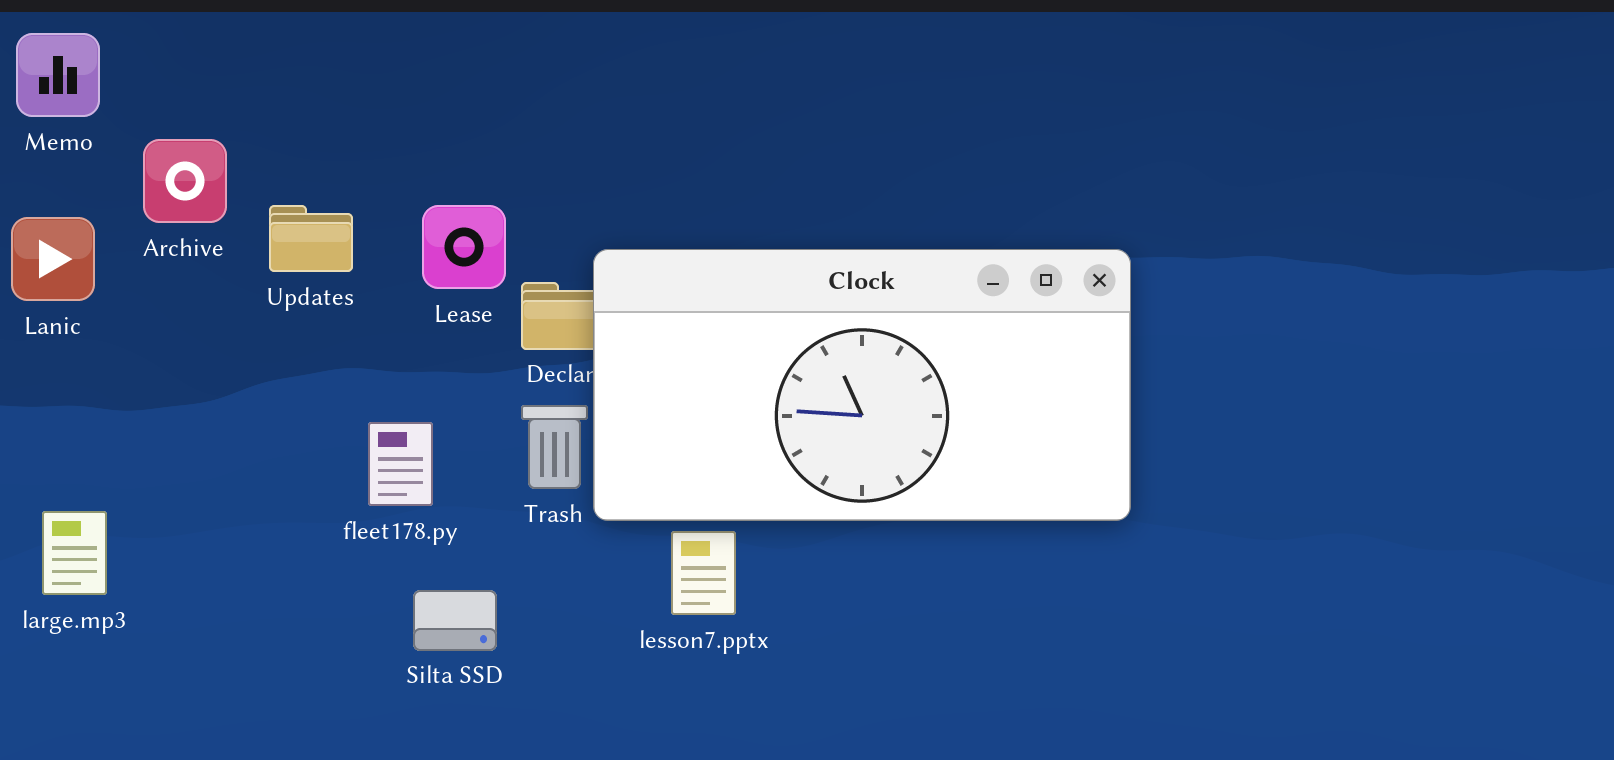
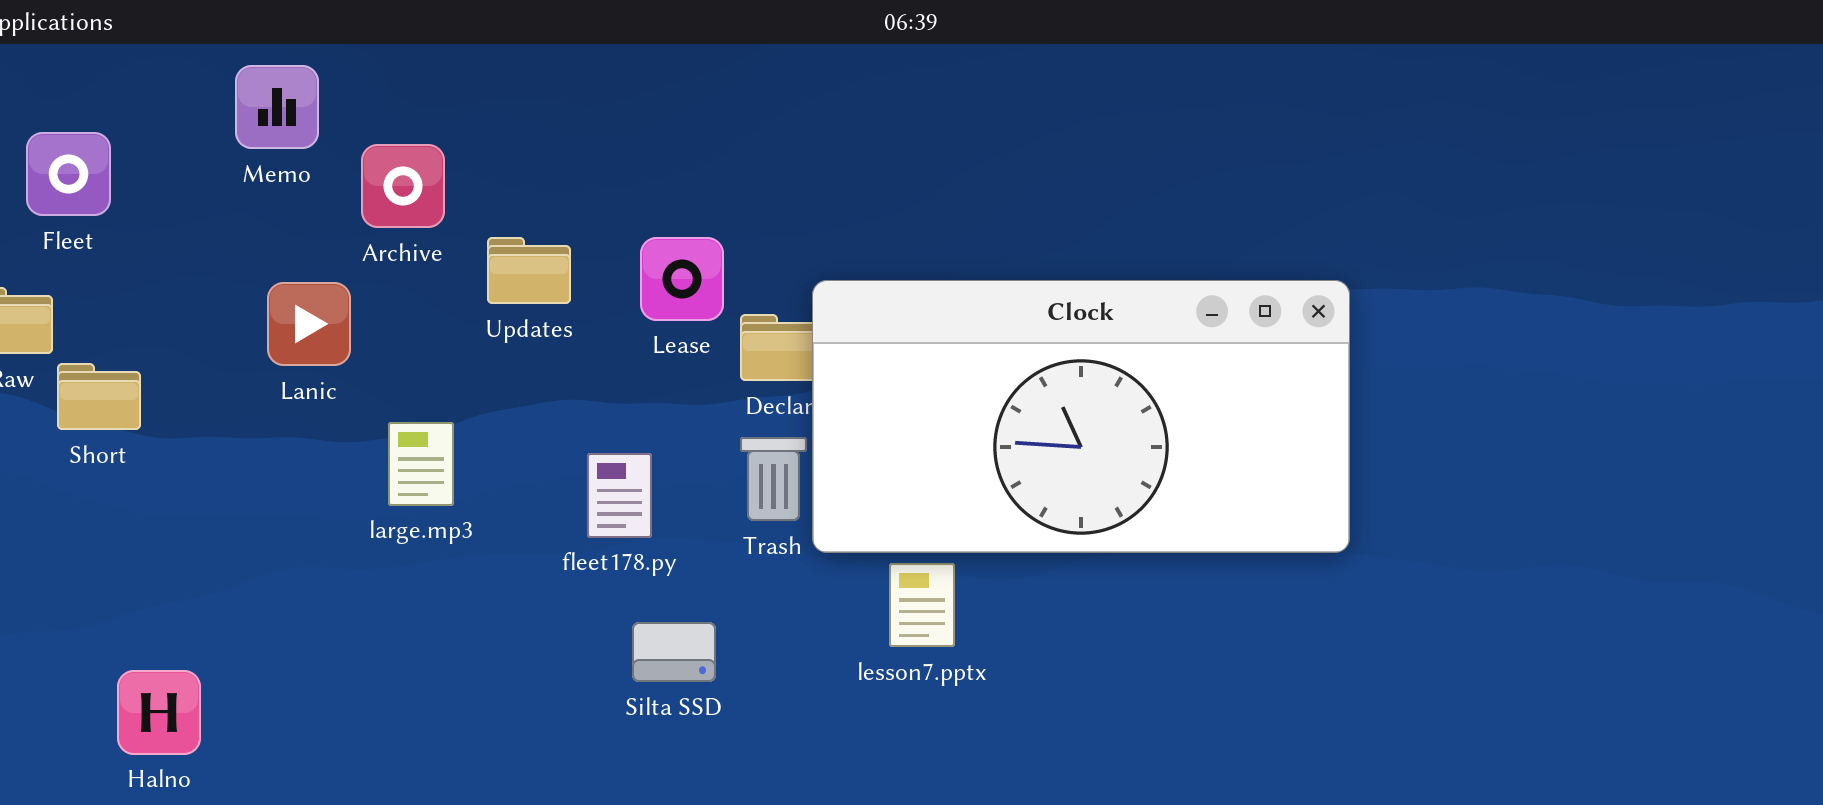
Archive: [143,139,227,223] -> [361,144,445,228], moved
Lanic: [11,217,95,301] -> [267,282,351,366], moved
large.mp3: [42,511,107,595] -> [388,422,454,506], moved

